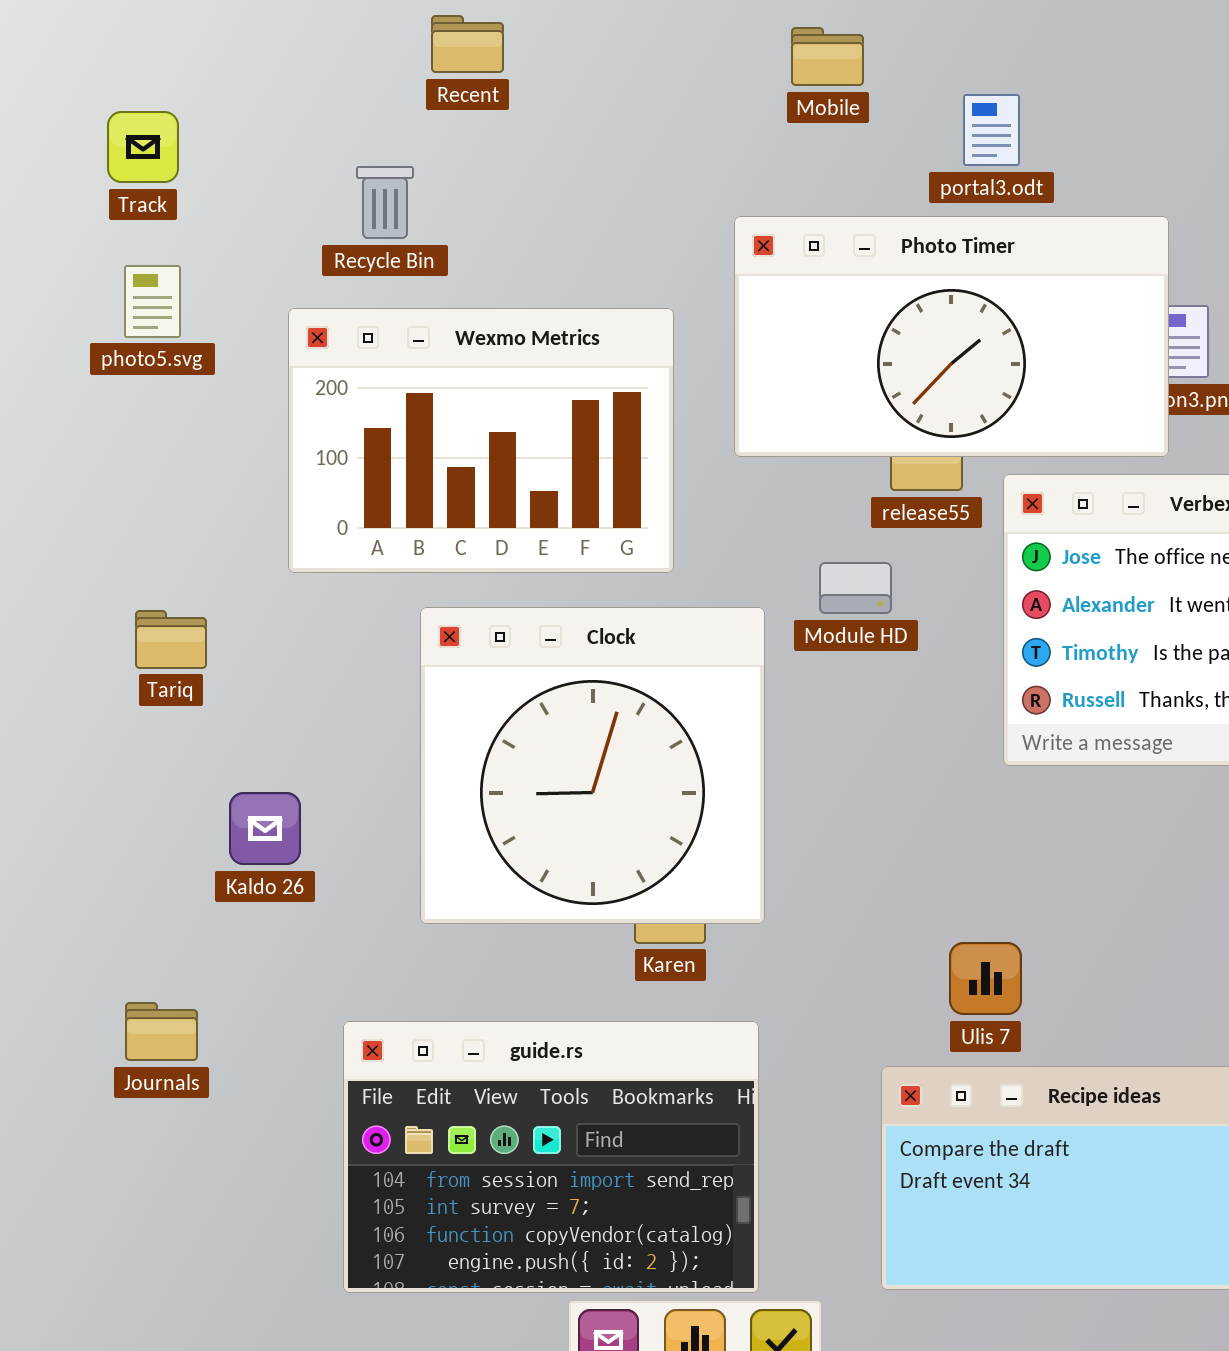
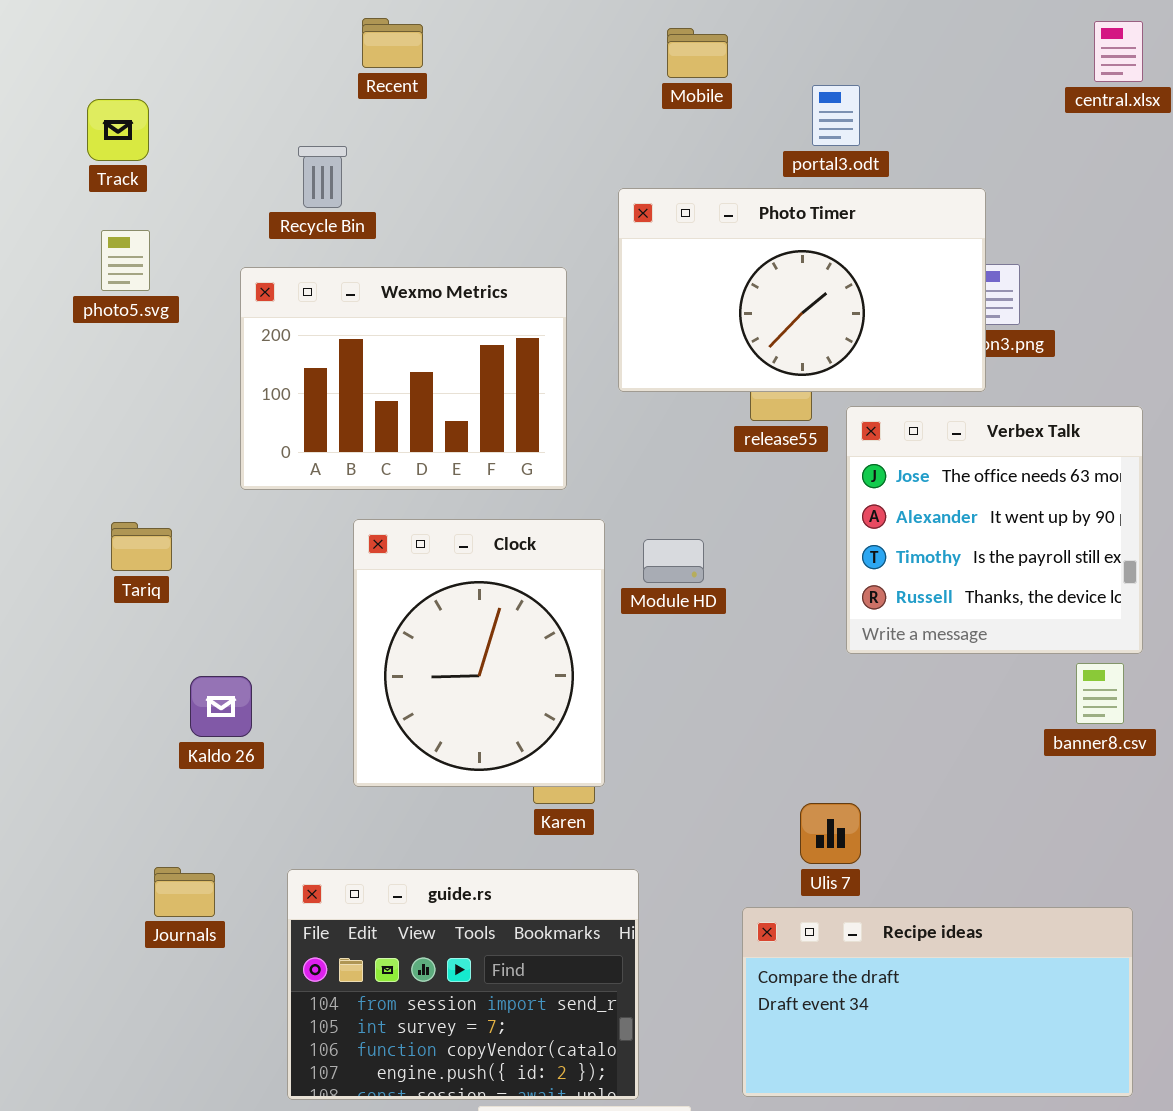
Module HD: [819,562,892,614] -> [643,539,704,583], moved
Clock: [420,607,765,924] -> [353,519,605,787], resized
Journals: [125,1002,198,1061] -> [154,867,215,917], moved

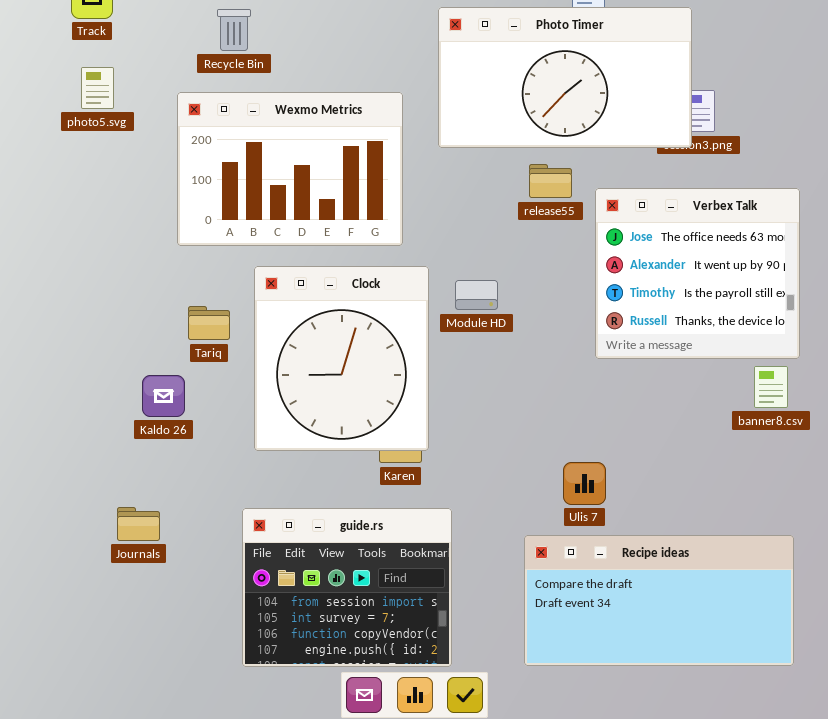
Photo Timer: [618,188,986,392] -> [438,7,692,148], moved
Tariq: [111,522,172,571] -> [188,306,230,340], moved
guide.rs: [287,869,639,1100] -> [242,508,452,667], resized

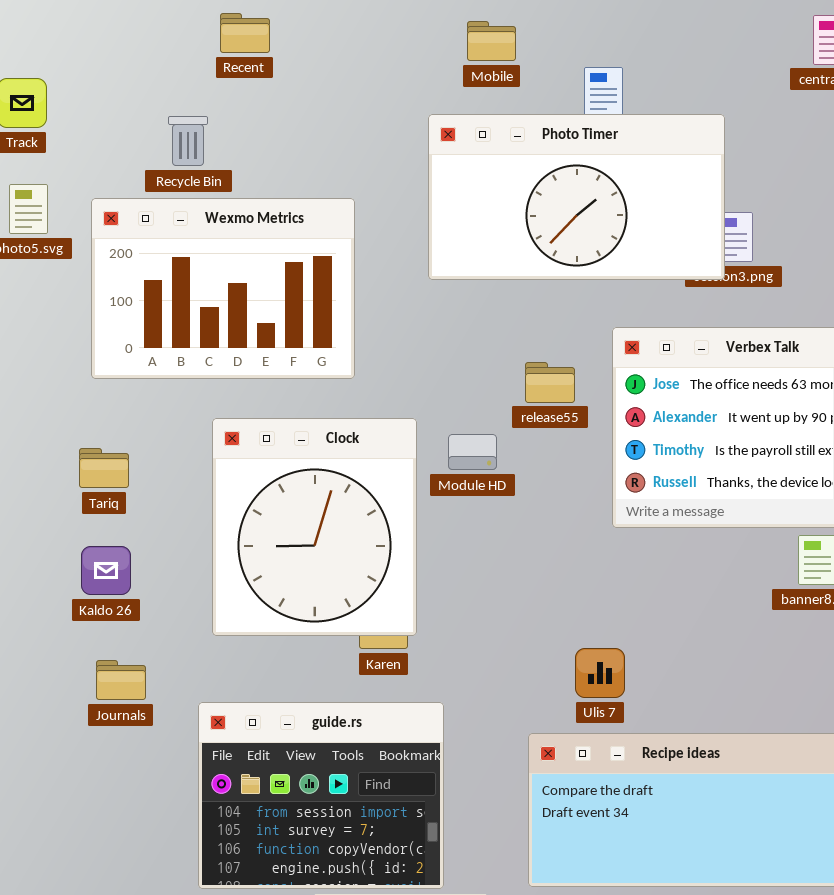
Wexmo Metrics: [177,92,403,246] -> [91,198,355,379], moved
release55: [529,164,572,198] -> [525,362,575,403], moved
Tariq: [188,306,230,340] -> [79,448,129,488], moved
Journals: [117,507,160,541] -> [96,660,146,700], moved

